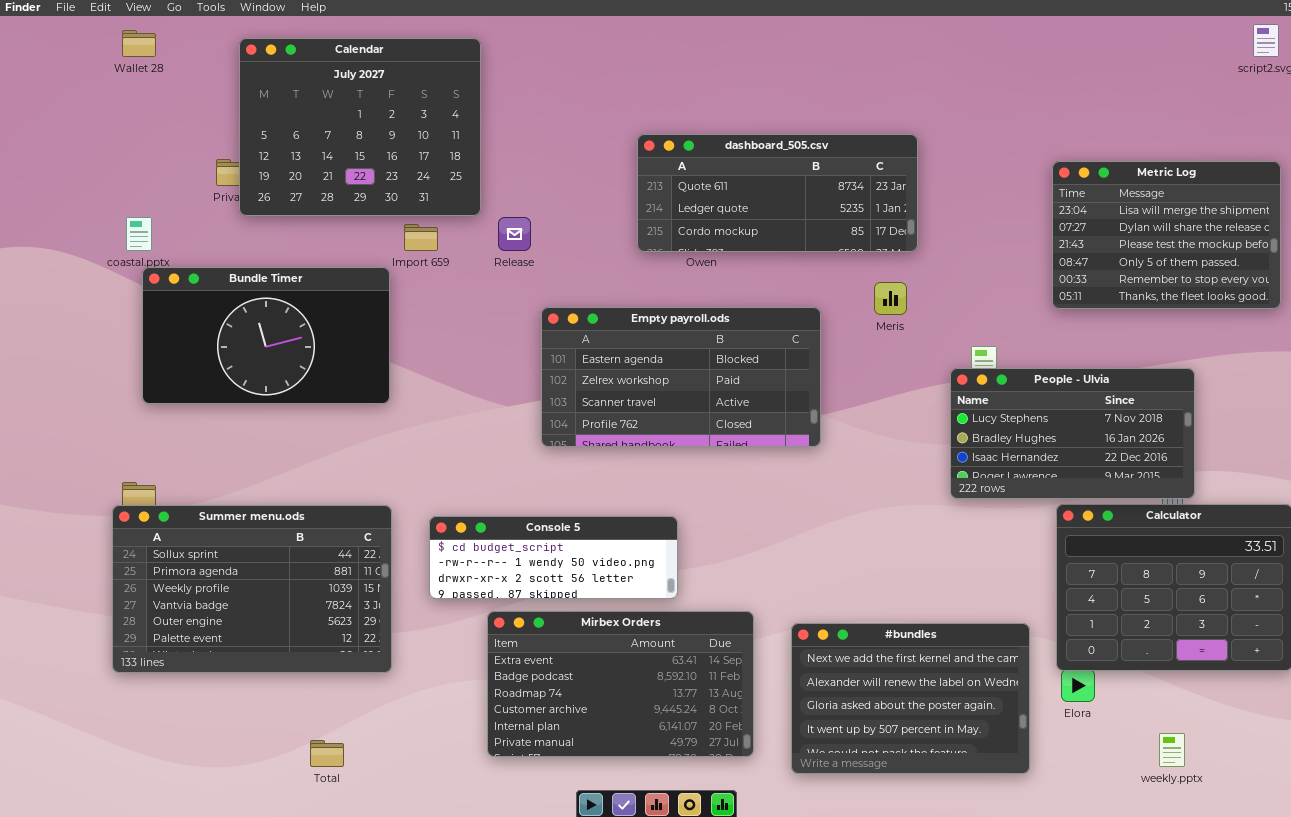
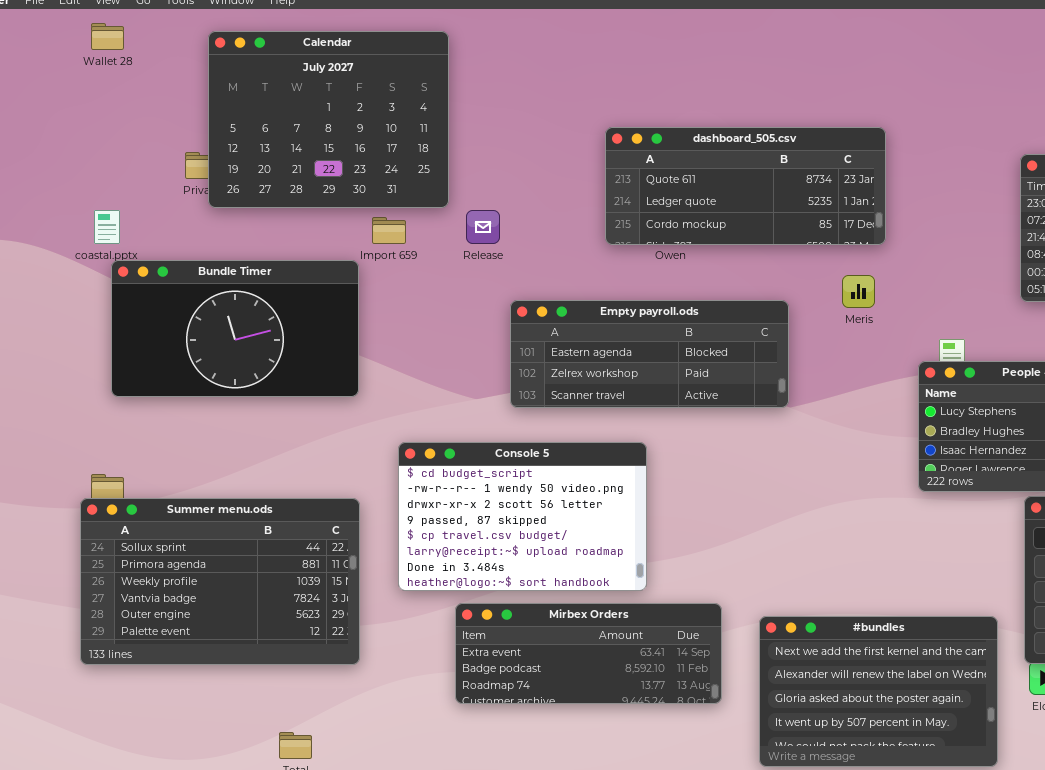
Empty payroll.ods: [541,307,821,447] -> [510,300,789,408], resized
Console 5: [429,516,678,599] -> [398,442,647,591], resized
Mirbex Orders: [487,611,754,757] -> [455,603,722,704], resized

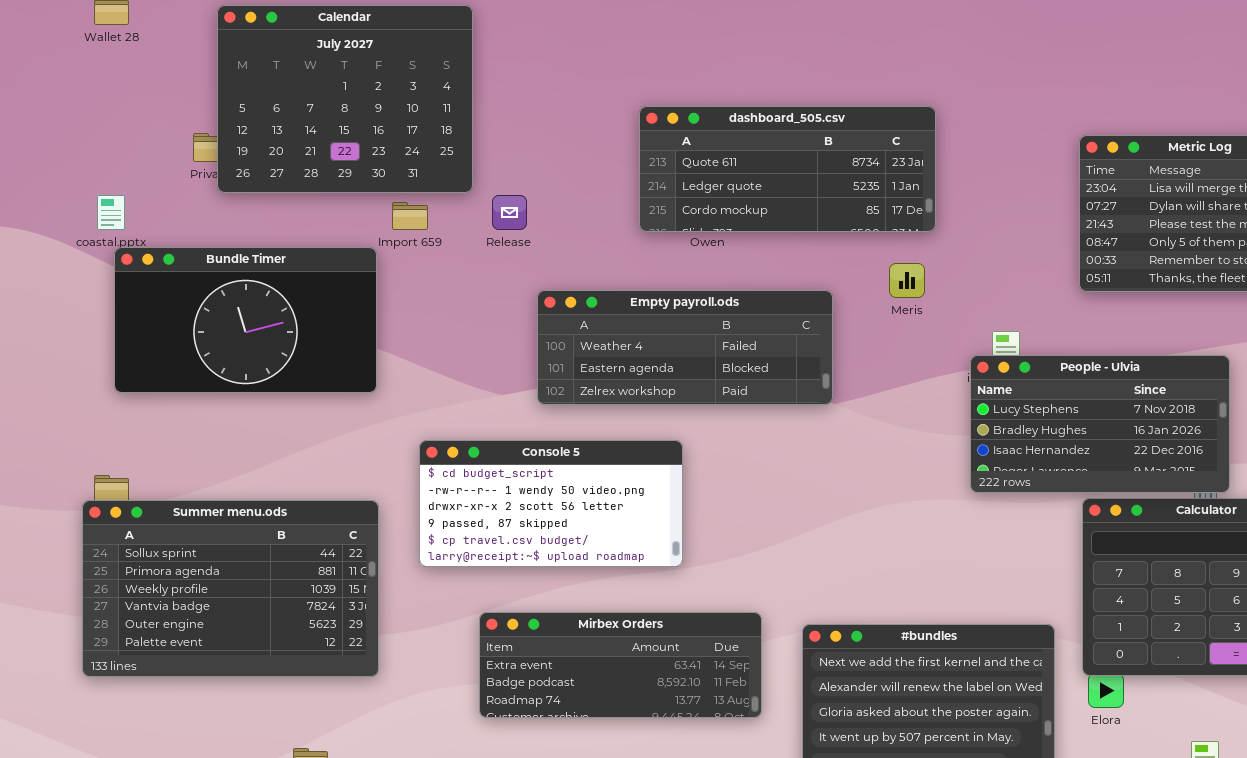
Empty payroll.ods: [510,300,789,408] -> [537,290,833,405], scrolled up 1 row
Console 5: [398,442,647,591] -> [419,440,683,567], resized

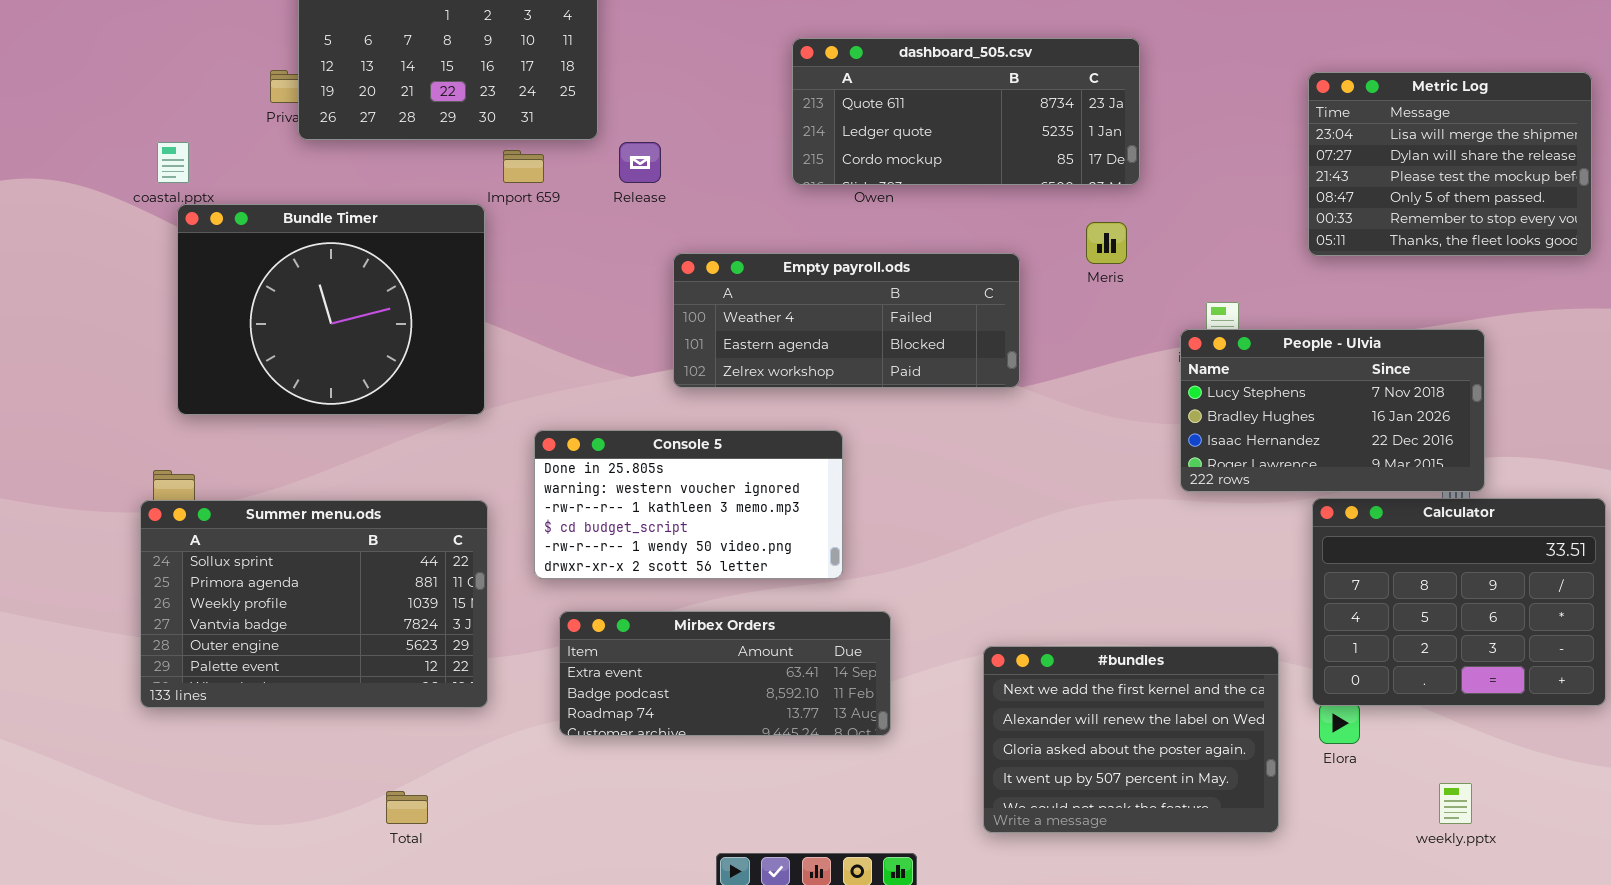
Bundle Timer: [114,247,377,393] -> [177,204,485,415], resized
Console 5: [419,440,683,567] -> [534,430,843,579], scrolled up 3 rows
Mirbex Orders: [479,612,762,718] -> [559,611,891,736], moved

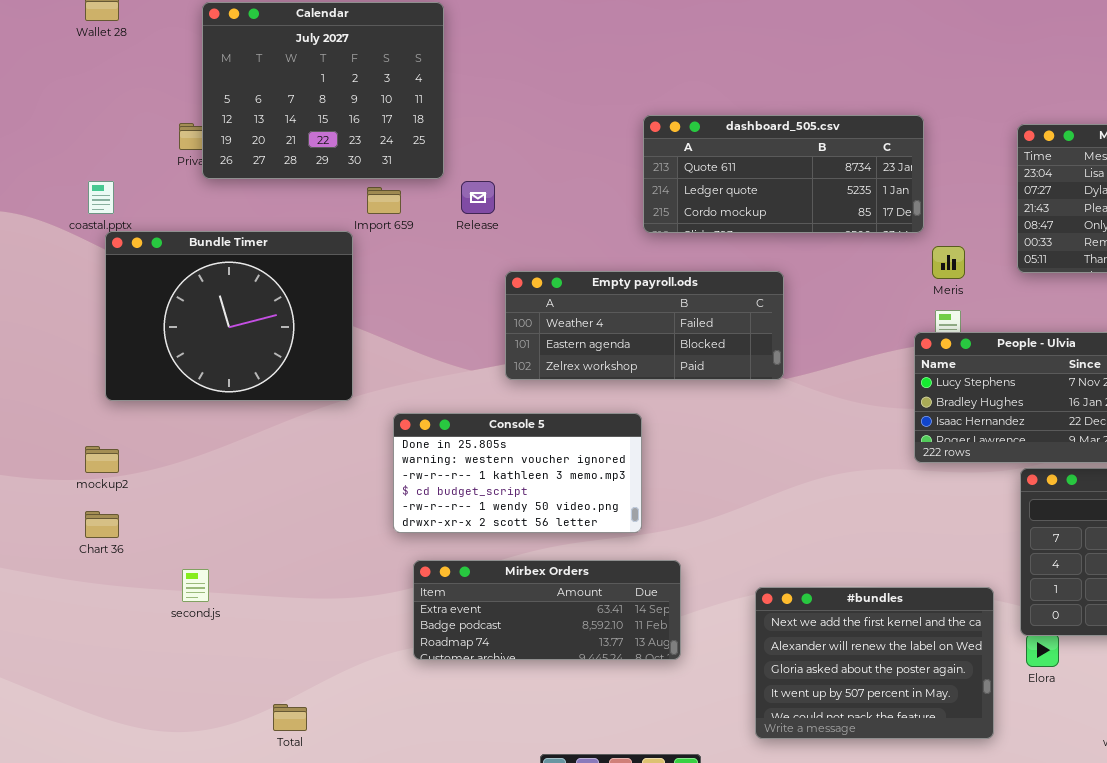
dashboard_505.csv: [792,38,1140,185] -> [643,115,924,233], moved
Meris: [1086,222,1127,264] -> [932,246,965,279], moved
Summer menu.ods: [140,500,488,708] -> none, closed

